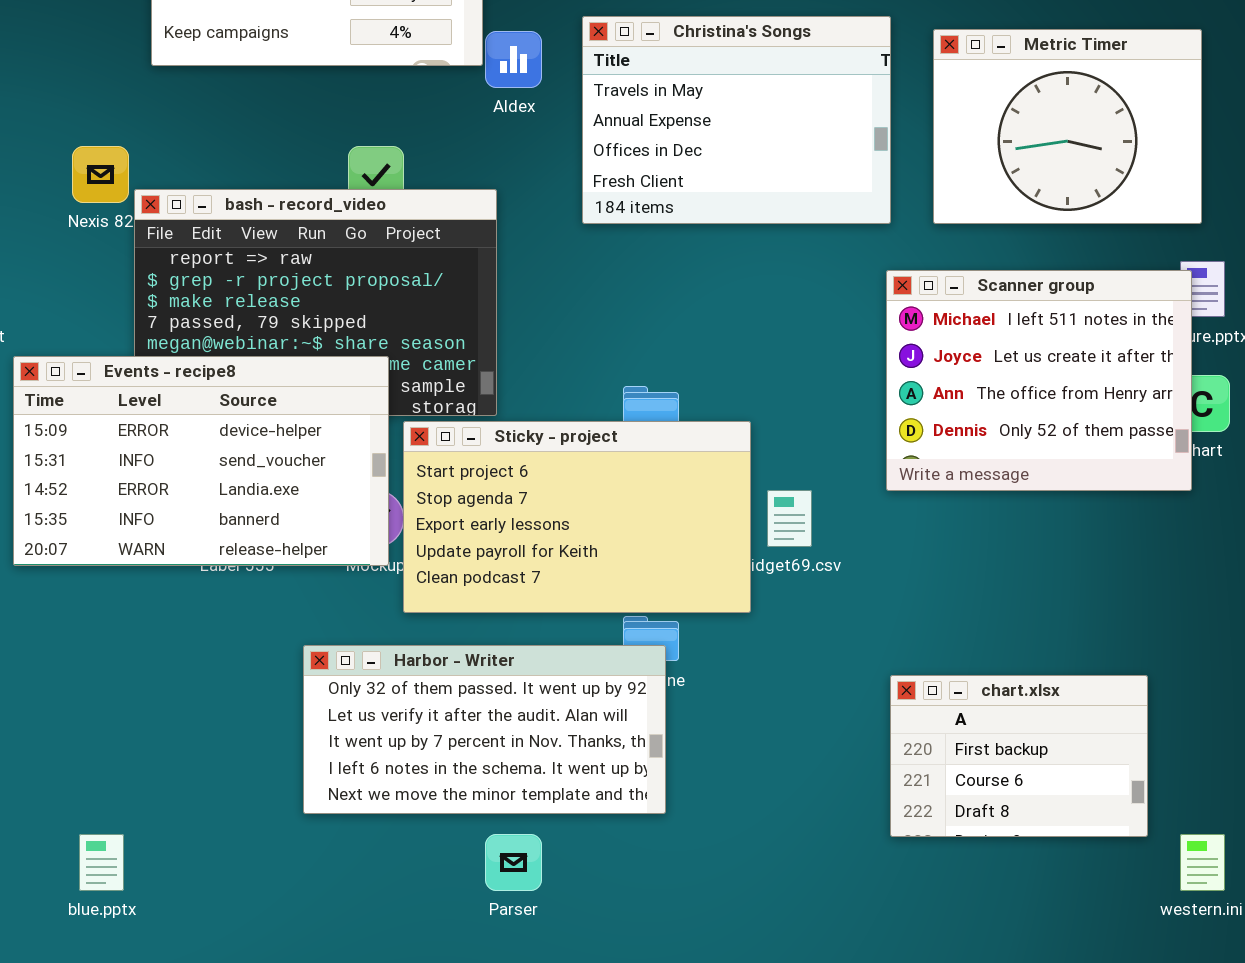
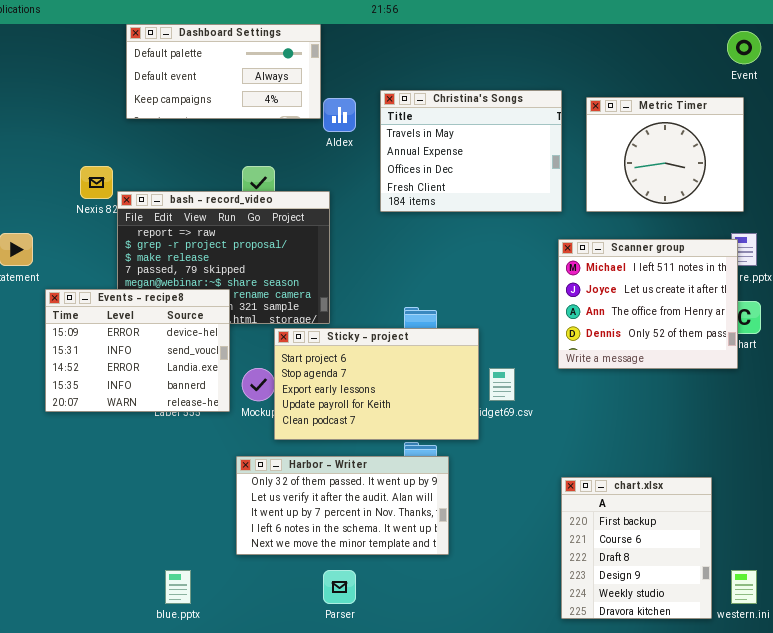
Events - recipe8: [13,356,389,566] -> [45,289,230,412], resized
Harbor - Writer: [303,645,666,814] -> [236,456,449,555], moved
chart.xlsx: [890,675,1148,837] -> [561,477,712,619], resized
blue.pptx: [79,834,124,891] -> [165,570,191,604], moved

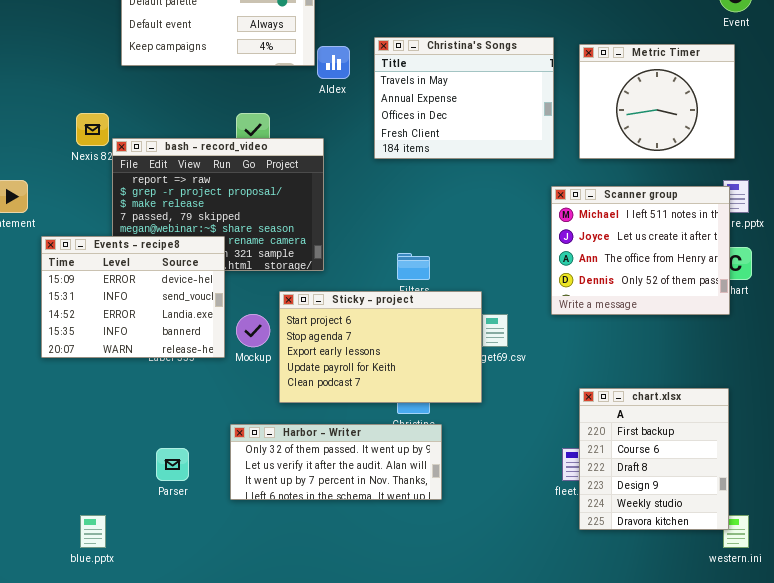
Sticky - project: [274,328,479,440] -> [279,291,482,403], moved
Harbor - Writer: [236,456,449,555] -> [230,424,442,500], resized
chart.xlsx: [561,477,712,619] -> [579,388,729,530], moved
blue.pptx: [165,570,191,604] -> [80,515,106,548], moved
Parser: [323,570,356,604] -> [156,448,189,481], moved

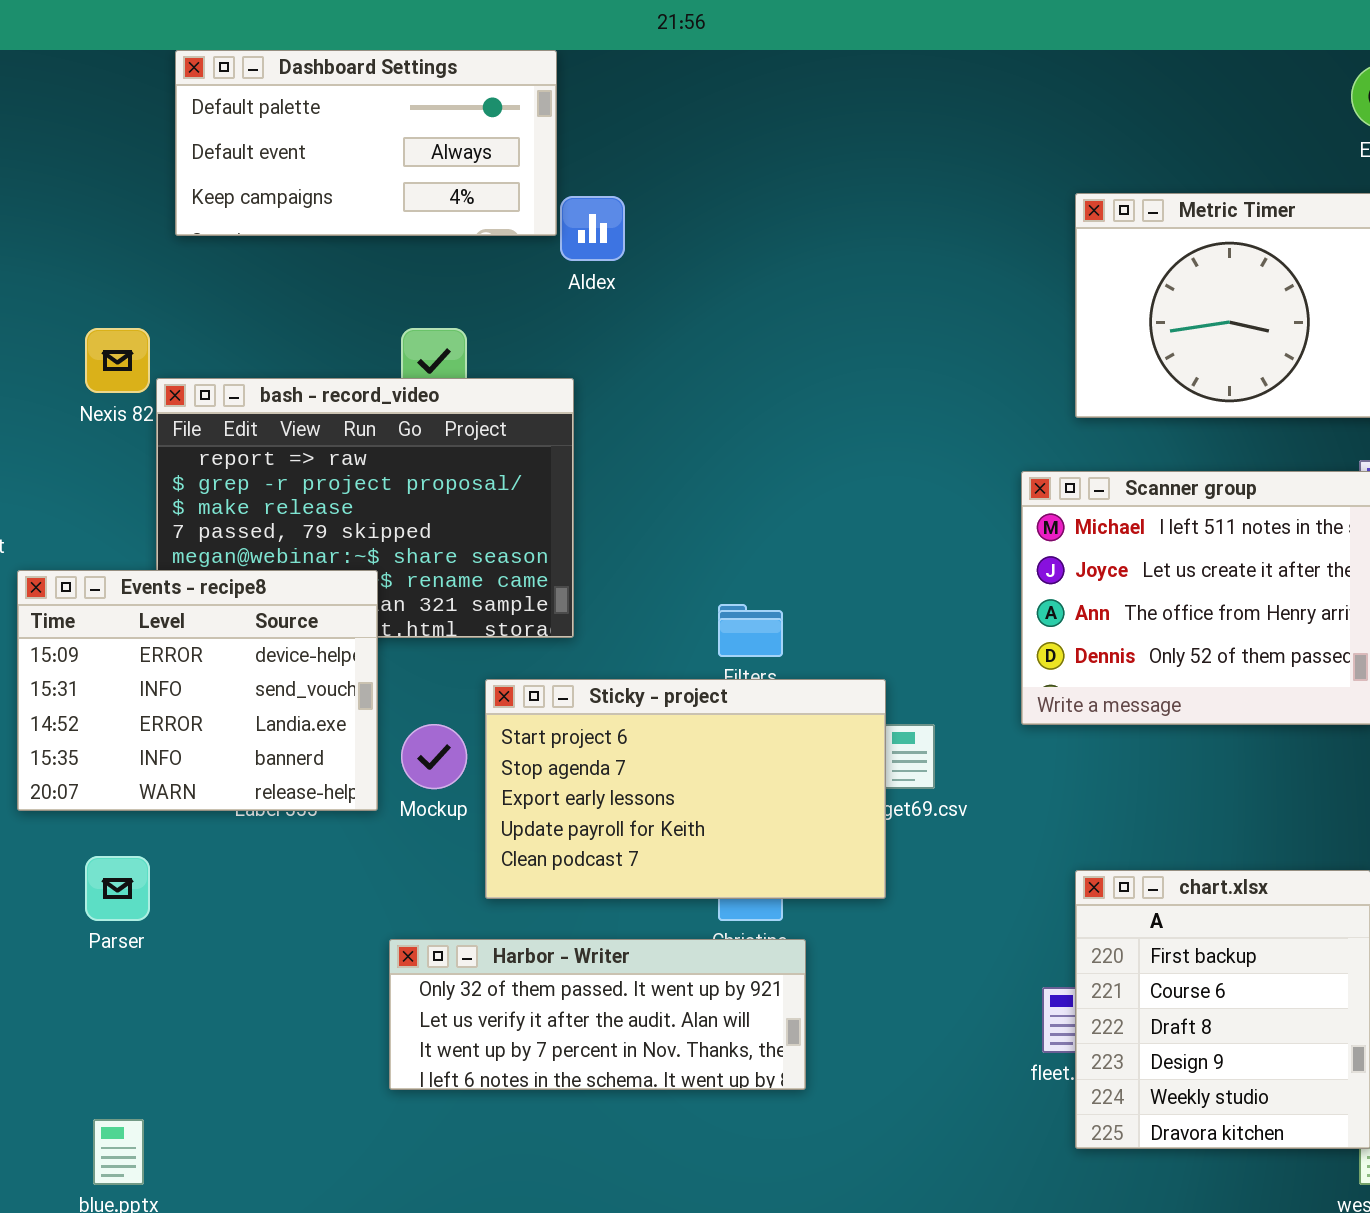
Christina's Songs: [374,37,554,159] -> none, closed
Parser: [156,448,189,481] -> [85,856,150,921], moved

